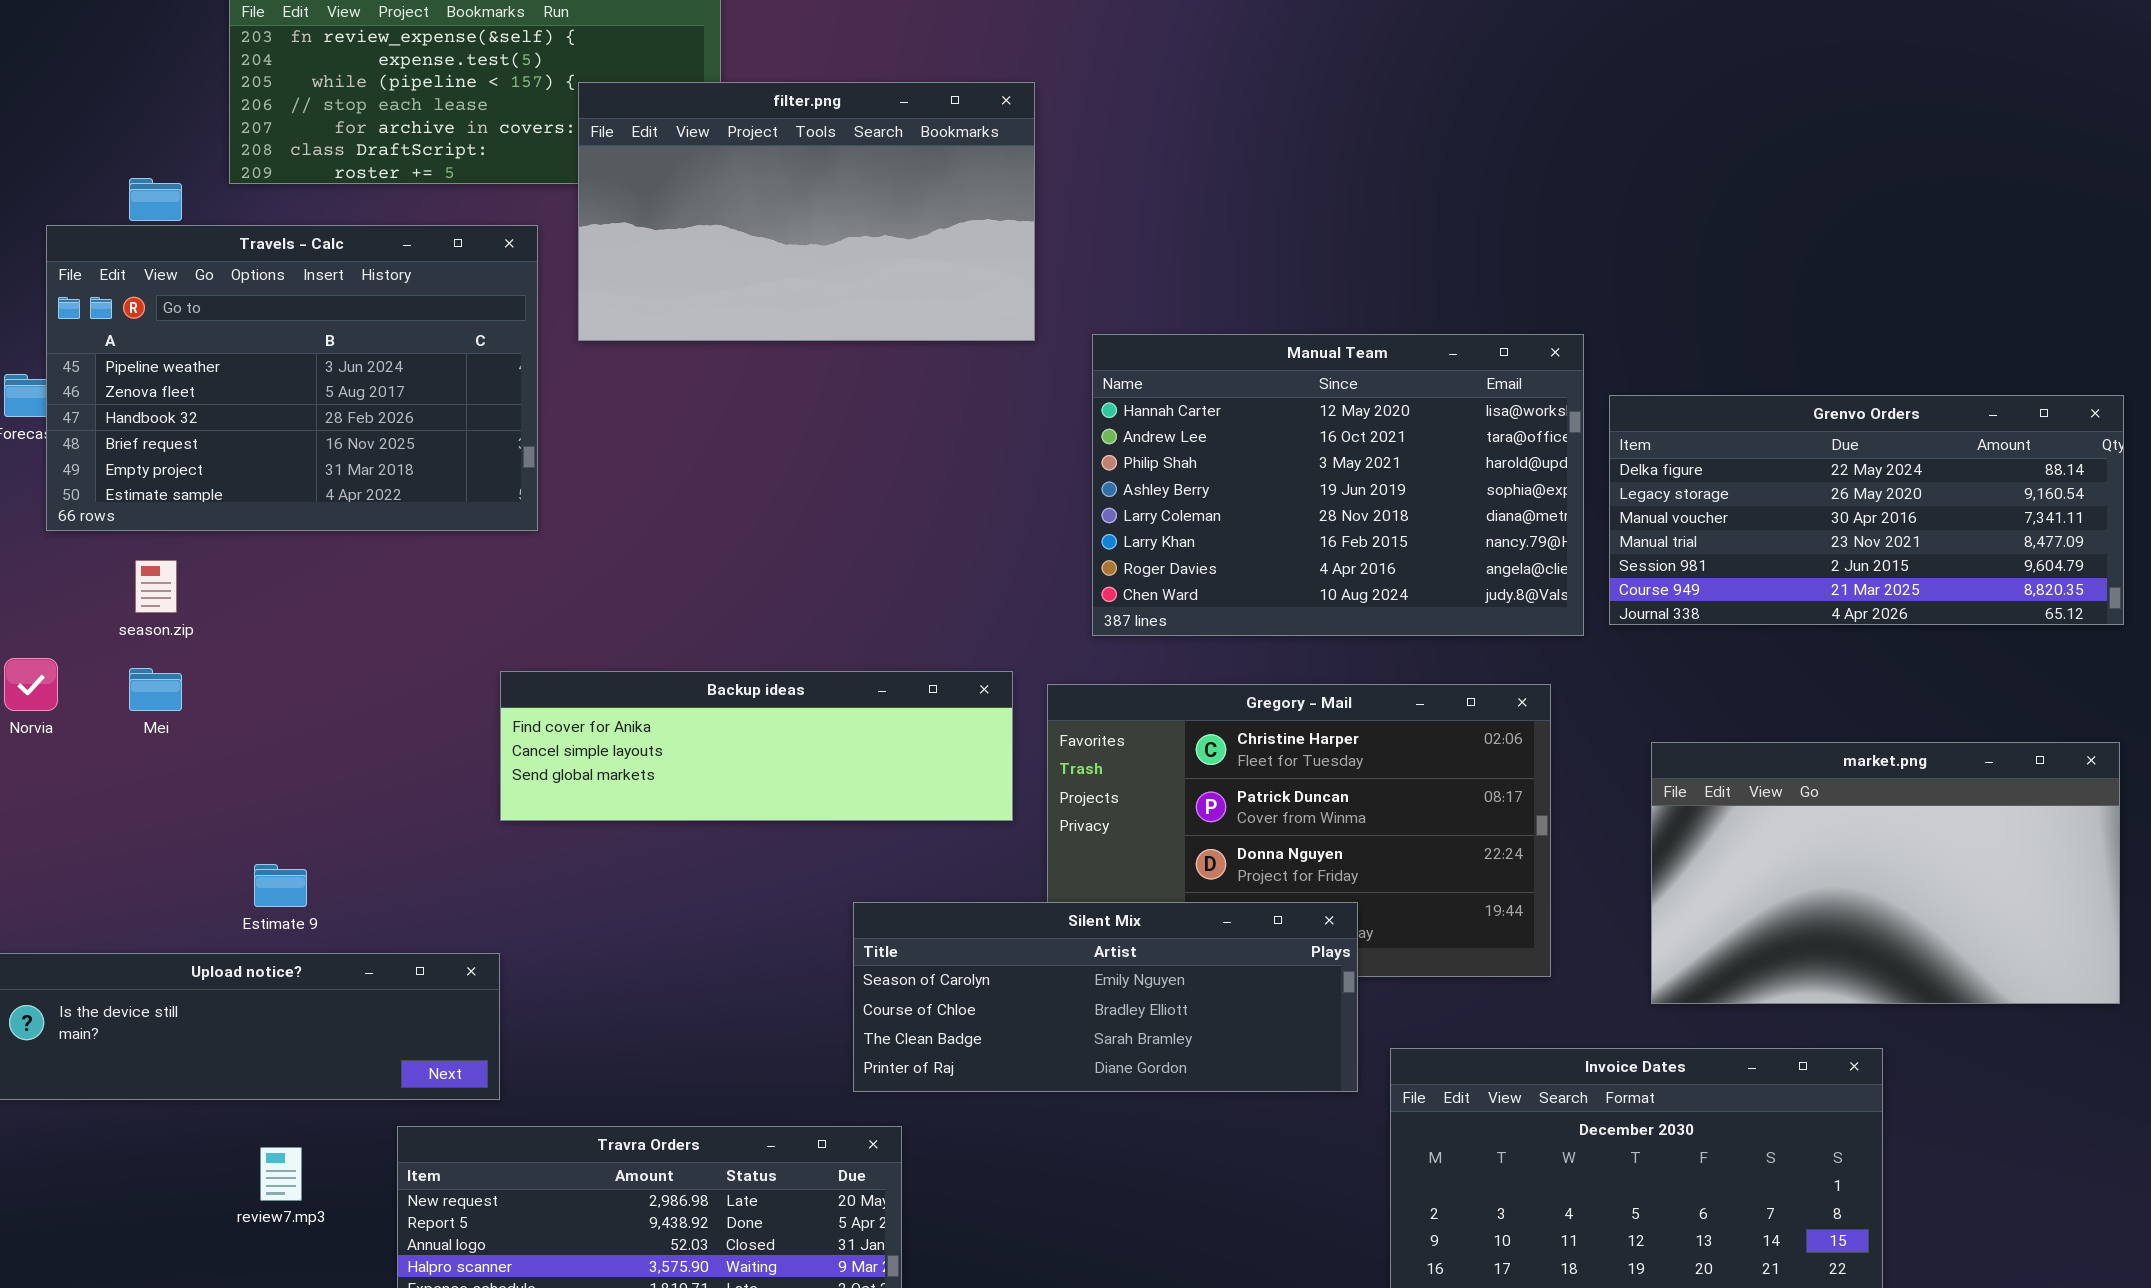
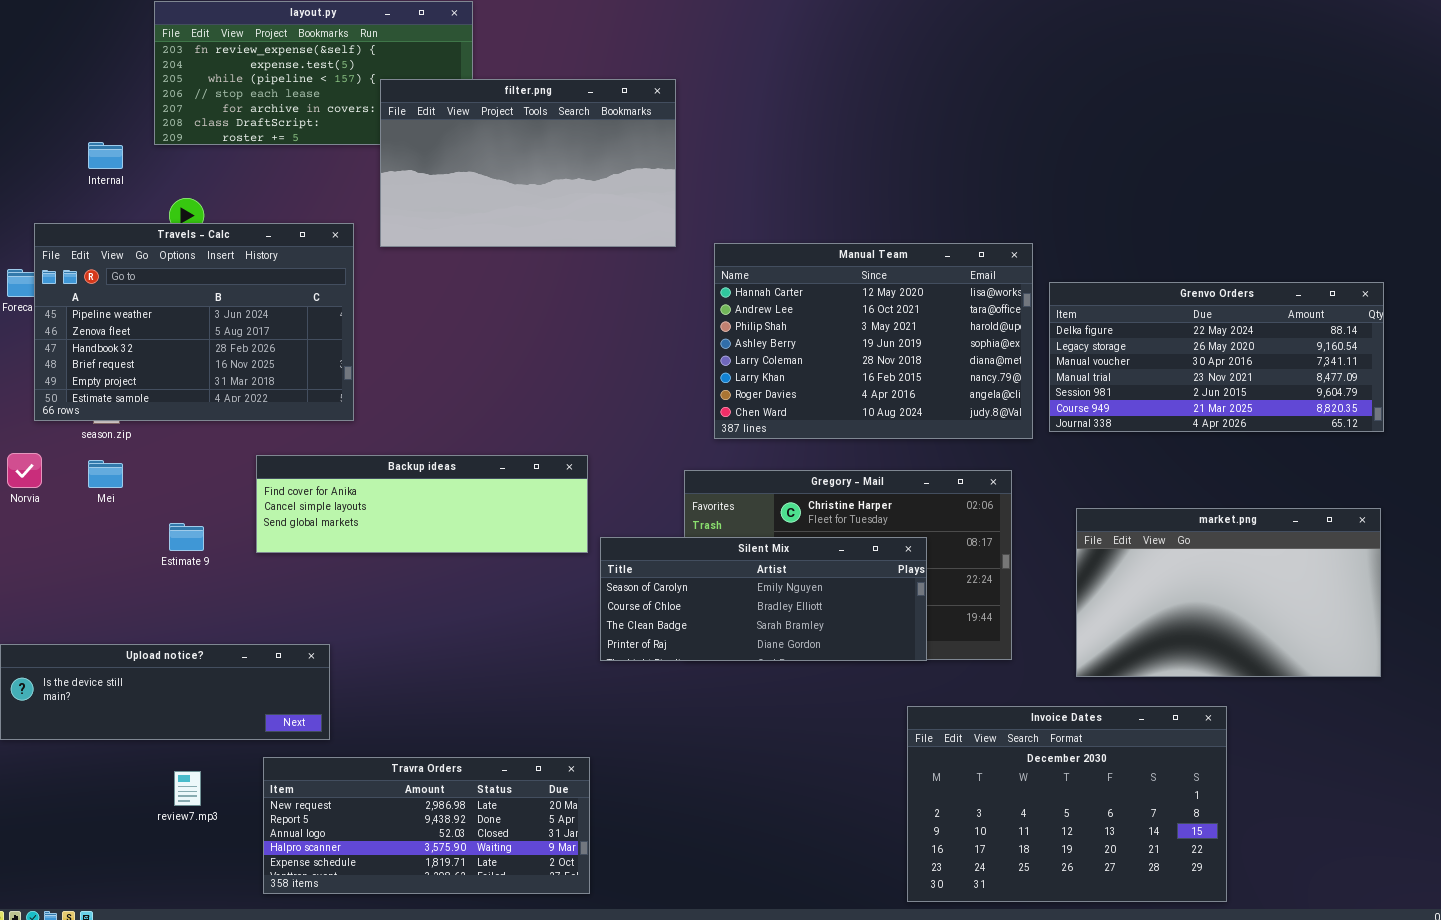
Travels - Calc: [46,225,538,531] -> [34,223,354,421], moved
Backup ideas: [500,671,1013,821] -> [256,455,588,553], moved
Estimate 9: [254,864,307,907] -> [169,523,204,551], moved
Silent Mix: [853,902,1358,1092] -> [600,537,927,661], moved

